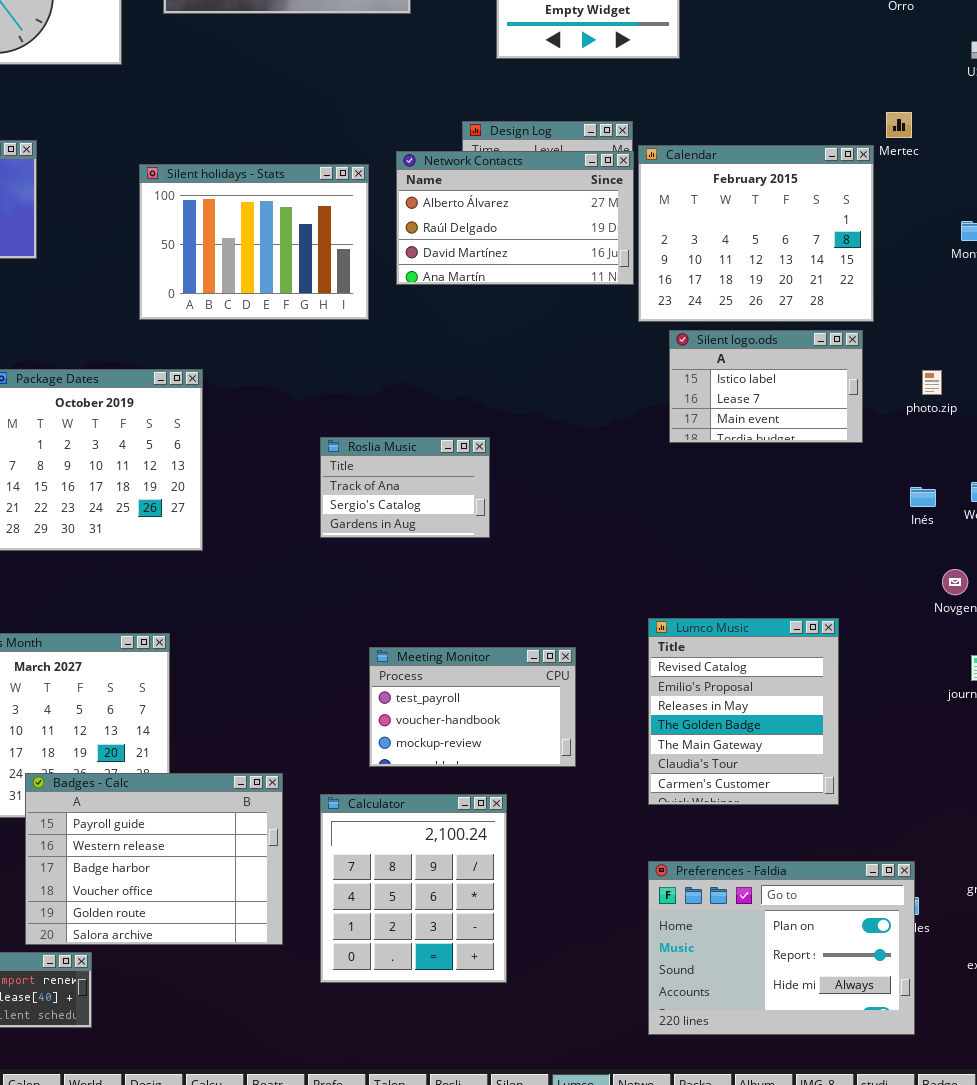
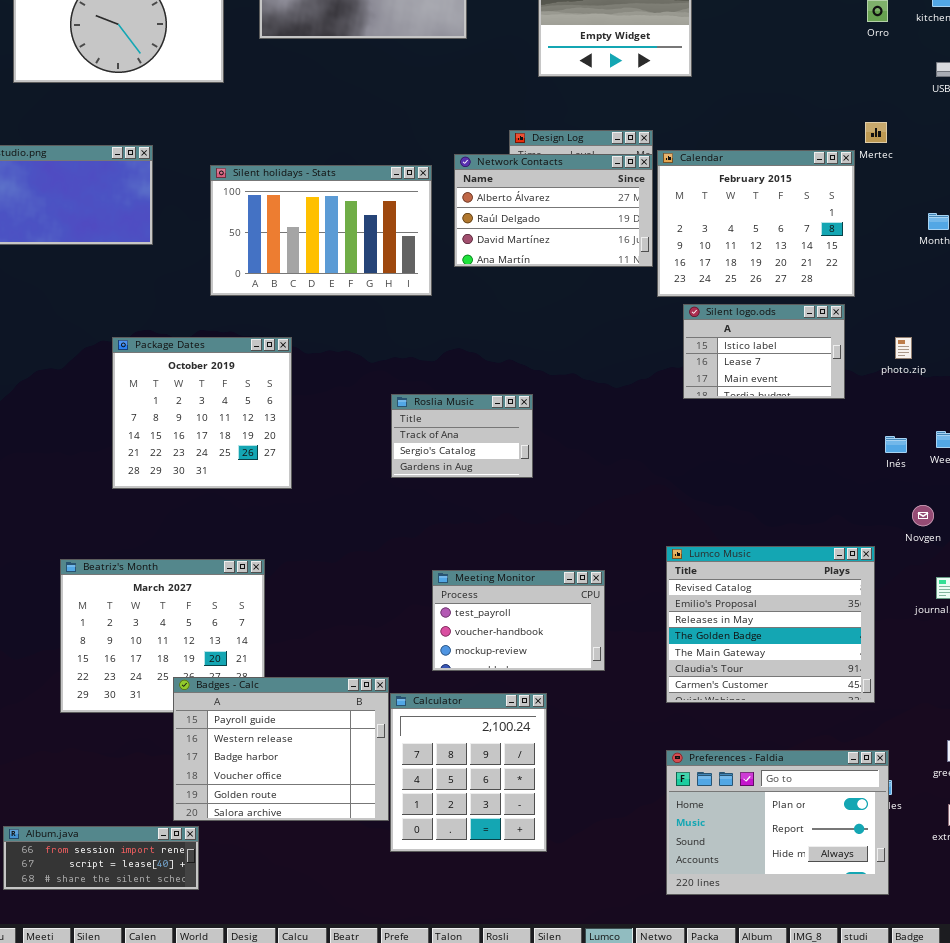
Silent holidays - Stats: [139,164,369,320] -> [210,165,432,296], resized
Lumco Music: [648,618,839,805] -> [666,546,875,703], resized
Badges - Calc: [25,773,283,945] -> [173,677,389,821], moved

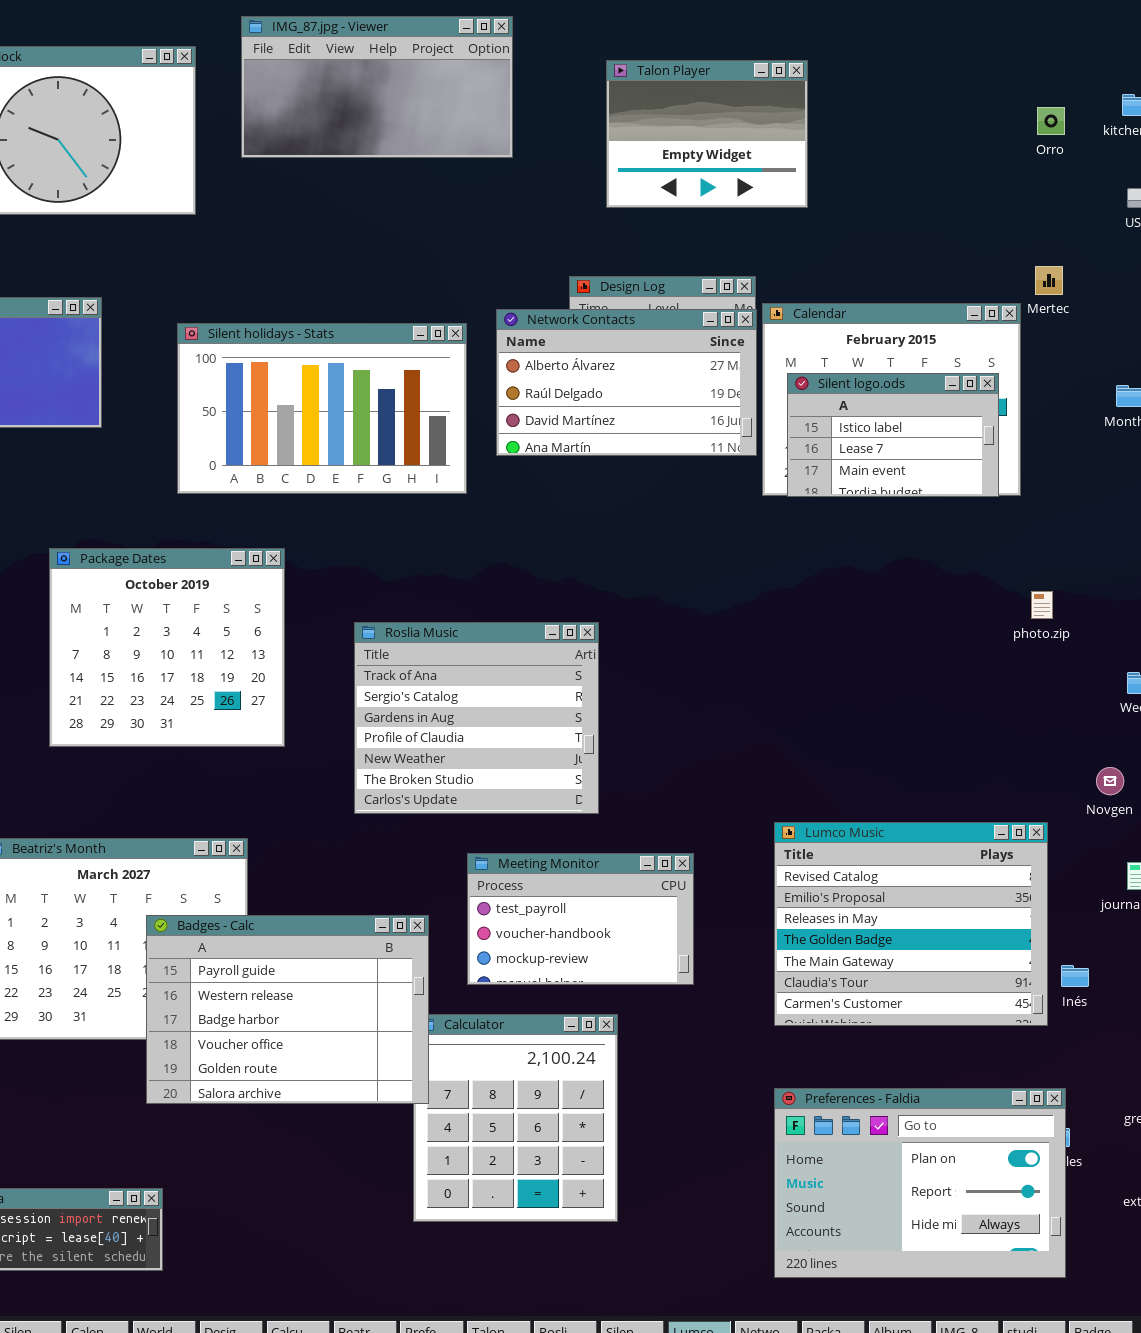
Silent logo.ods: [683,304,845,399] -> [787,373,999,497], moved
photo.zip: [895,337,912,359] -> [1031,591,1053,619], moved
Roslia Music: [391,394,533,478] -> [354,622,599,814], resized
Inés: [885,436,907,453] -> [1061,965,1089,987], moved
Badges - Calc: [173,677,389,821] -> [146,915,429,1104], moved

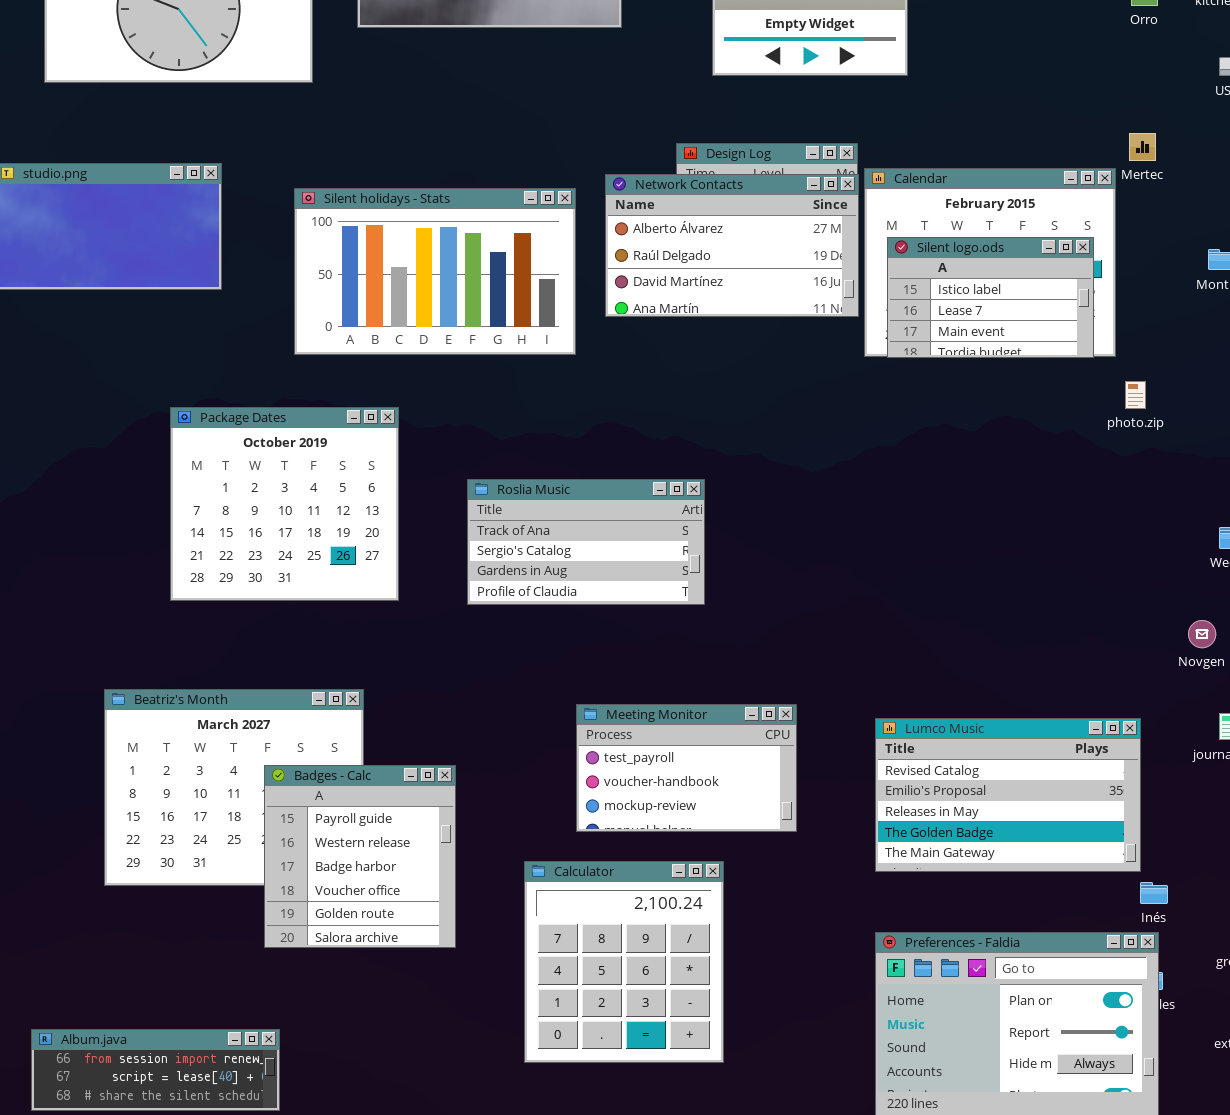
photo.zip: [1031,591,1053,619] -> [1125,381,1146,409], moved
Roslia Music: [354,622,599,814] -> [467,479,705,605], resized
Lumco Music: [774,822,1048,1026] -> [875,718,1141,872], resized
Badges - Calc: [146,915,429,1104] -> [264,765,456,948], resized
Inés: [1061,965,1089,987] -> [1140,882,1168,904], moved

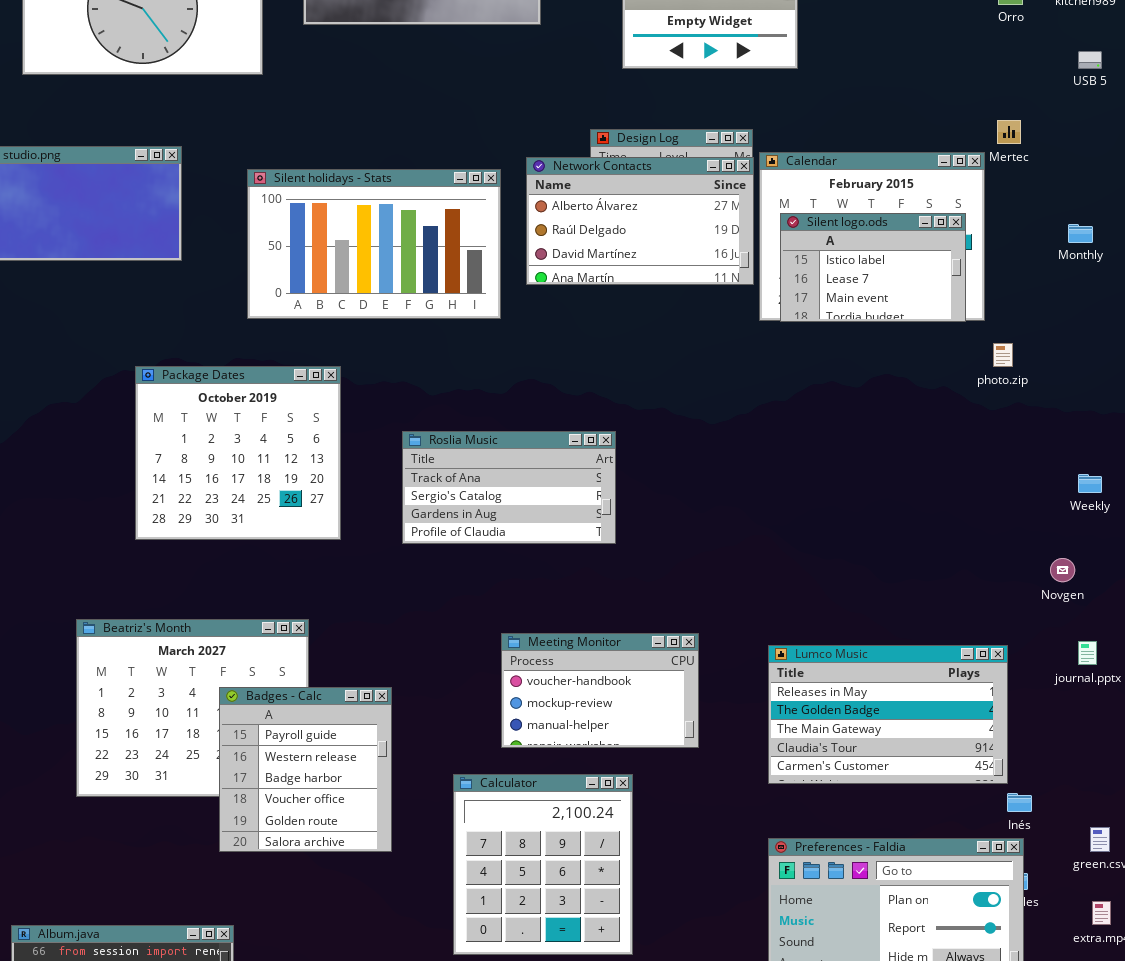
Meeting Monitor: [576,704,797,832] -> [501,633,699,748], scrolled down 1 row
Lumco Music: [875,718,1141,872] -> [768,645,1008,784], scrolled down 2 rows

